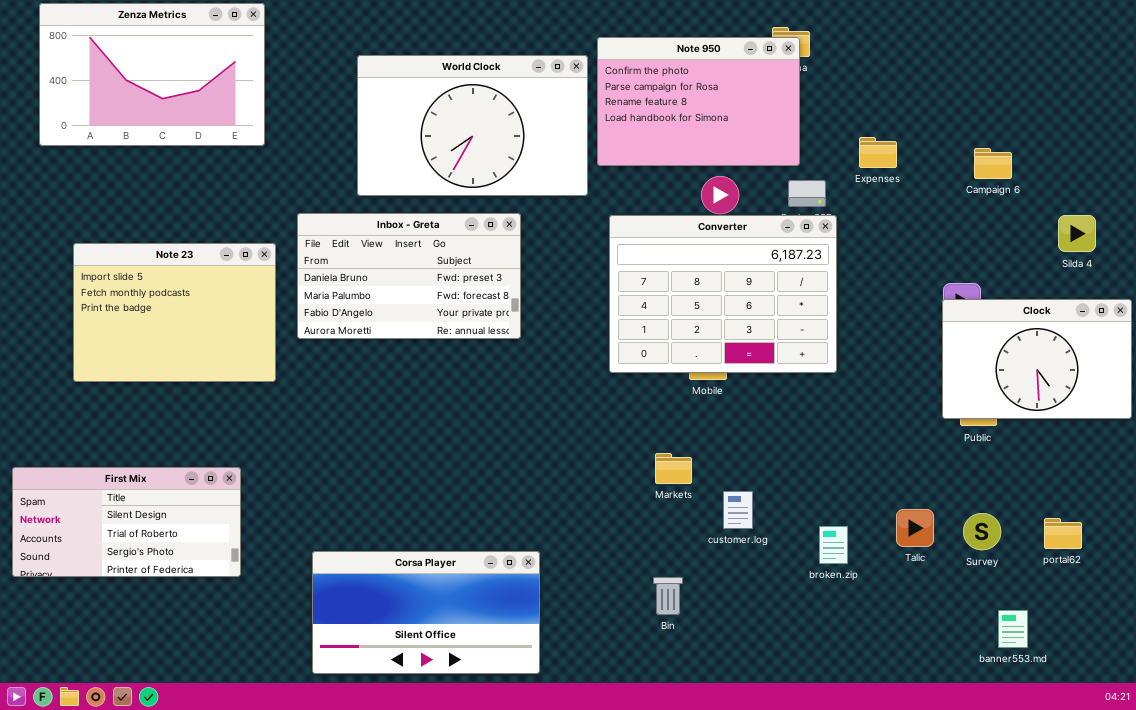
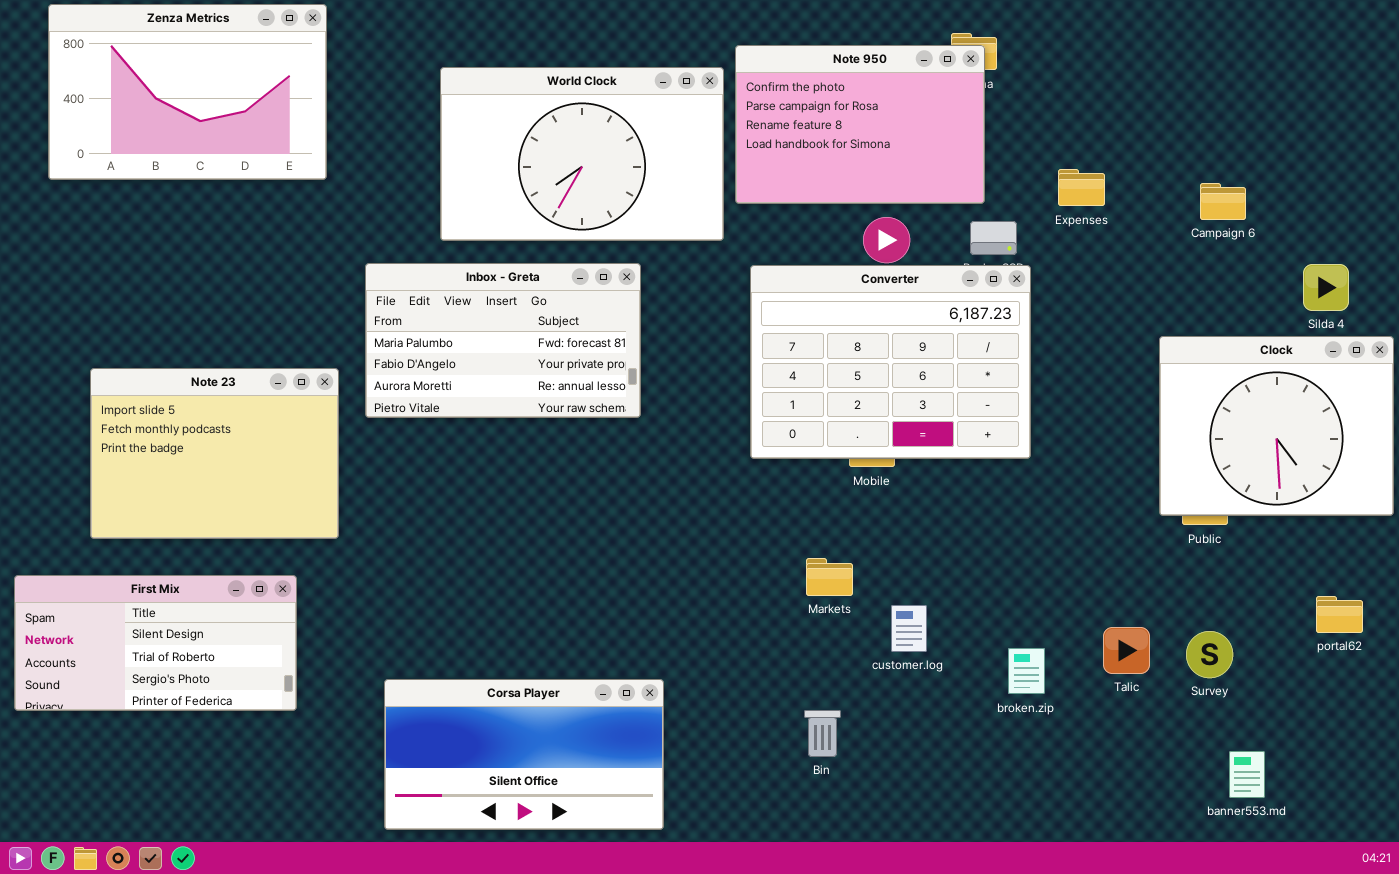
Inbox - Greta: [297,213,521,339] -> [365,263,641,418], scrolled down 1 row
Note 23: [73,243,276,382] -> [90,368,339,539], moved
Clock: [942,299,1132,419] -> [1159,336,1394,516], resized
portal62: [1044,518,1082,549] -> [1316,596,1363,633], moved

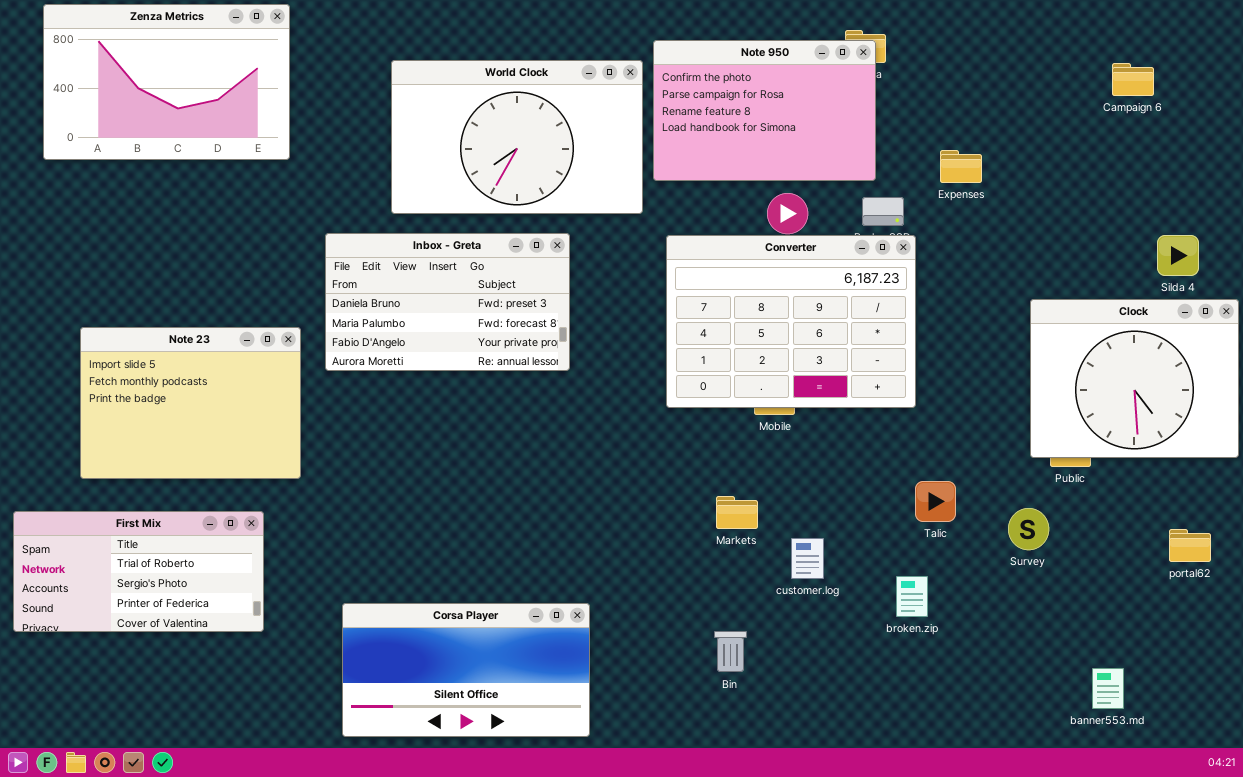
Campaign 6: [1200,183,1246,220] -> [1112,63,1154,96], moved
Inbox - Greta: [365,263,641,418] -> [325,233,570,371], scrolled up 1 row
First Mix: [14,575,297,711] -> [13,511,264,632], scrolled down 1 row
Talic: [1103,627,1150,674] -> [915,481,956,522], moved
Survey: [1186,631,1233,678] -> [1008,508,1049,550], moved

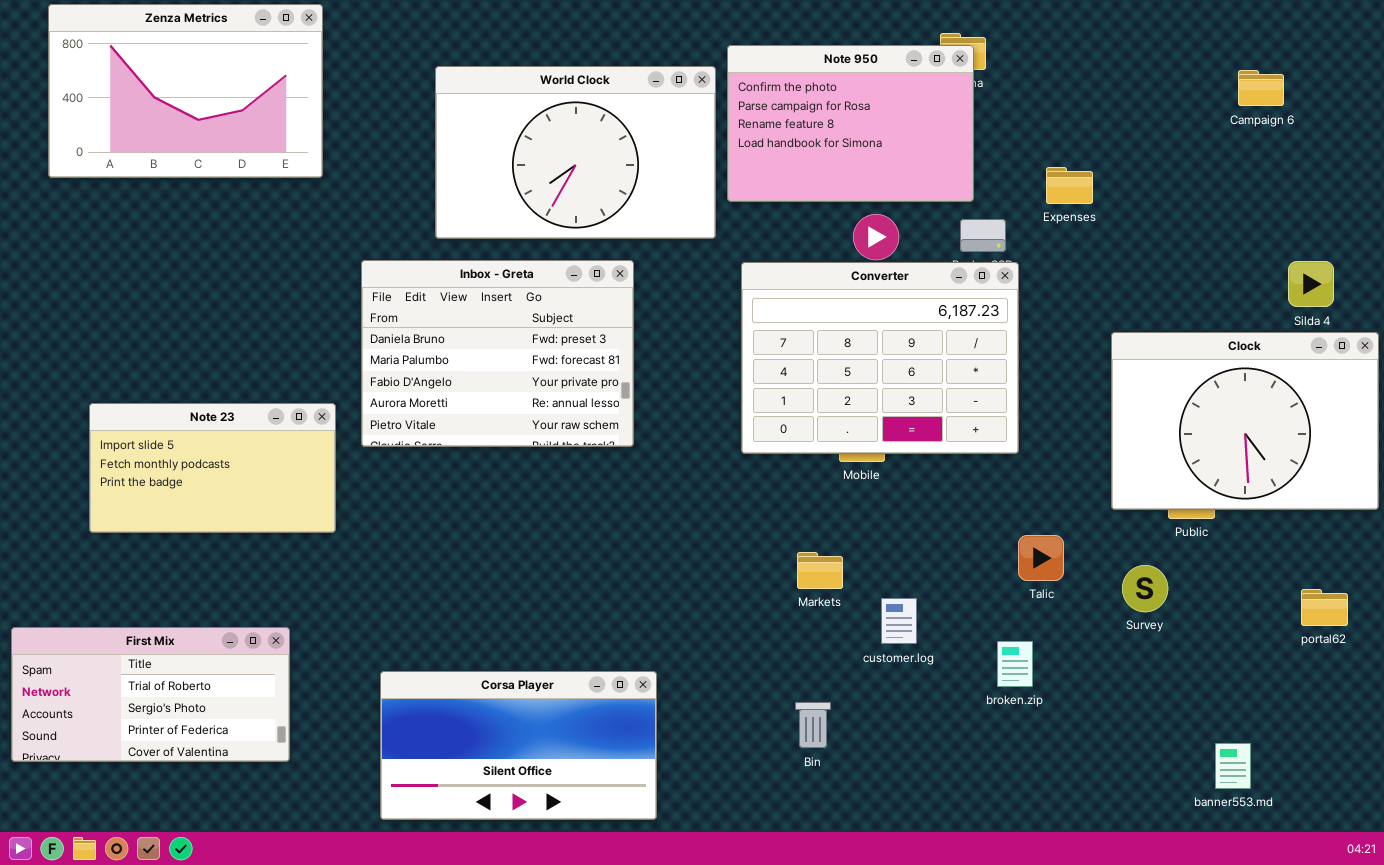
Inbox - Greta: [325,233,570,371] -> [361,260,634,447], resized
Clock: [1030,299,1239,458] -> [1111,332,1379,510], resized
Note 23: [80,327,301,479] -> [89,403,336,533], resized
First Mix: [13,511,264,632] -> [11,627,290,762], moved

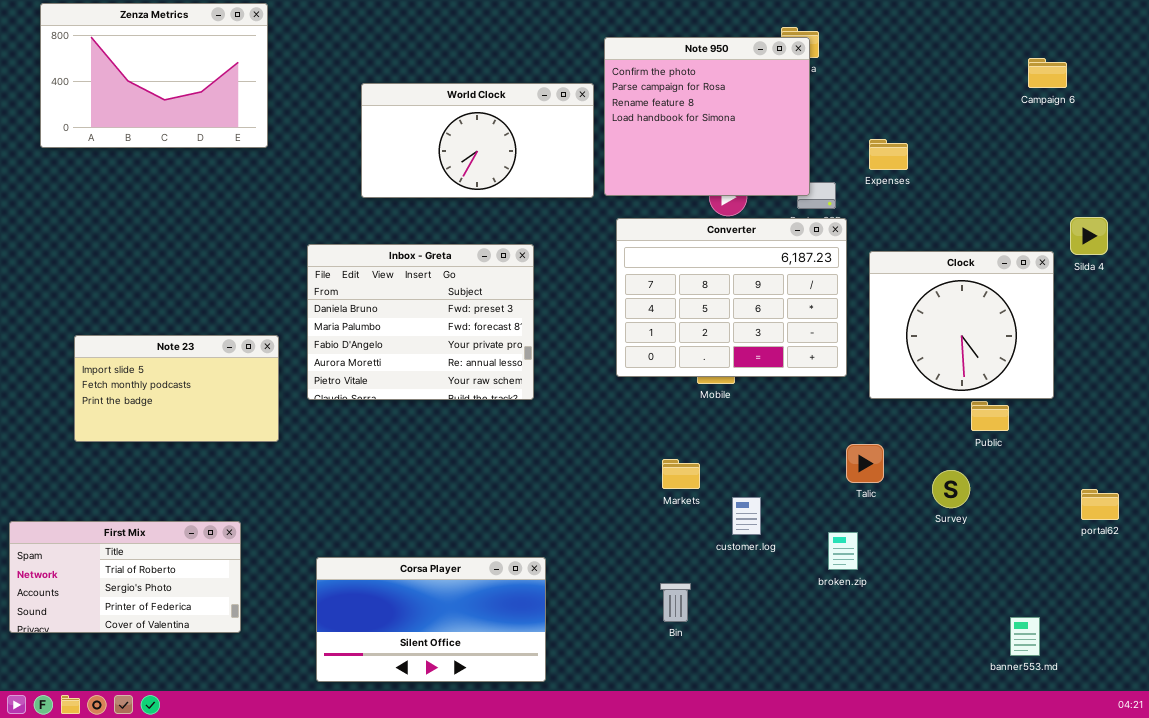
Note 950: [727,45,974,202] -> [604,37,810,196], resized
World Clock: [435,66,716,239] -> [361,83,594,198], resized
Inbox - Greta: [361,260,634,447] -> [307,244,534,400], moved
Clock: [1111,332,1379,510] -> [869,251,1054,399], moved, resized

